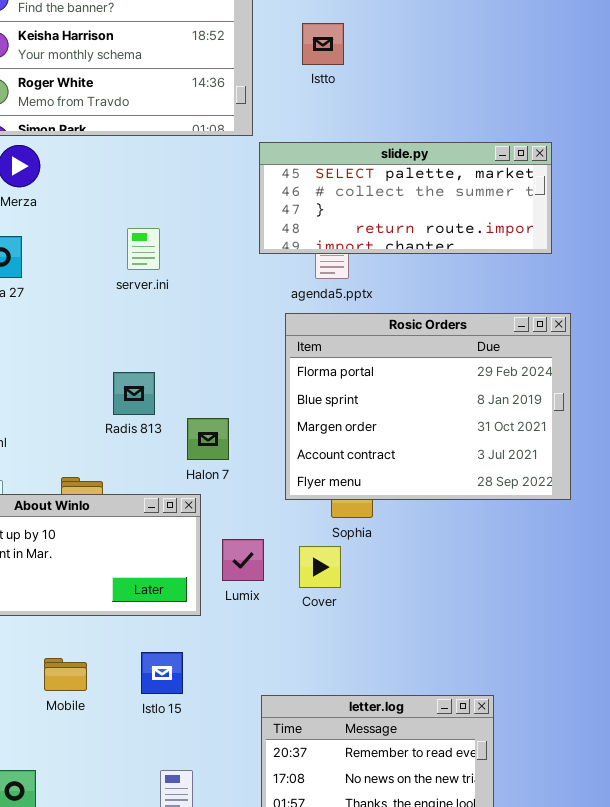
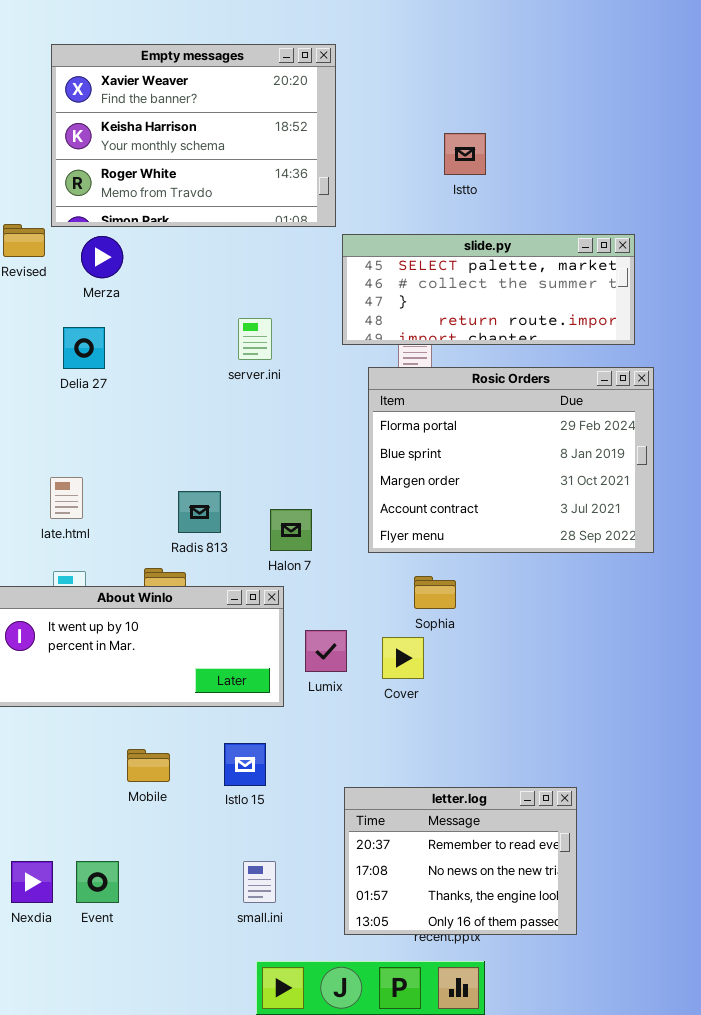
Istto: [302,23,344,65] -> [444,133,486,175], moved
server.ini: [127,228,160,270] -> [238,318,272,360], moved
Rosic Orders: [285,313,571,500] -> [368,367,654,553], moved
Radis 813: [113,372,155,415] -> [178,491,221,533], moved

